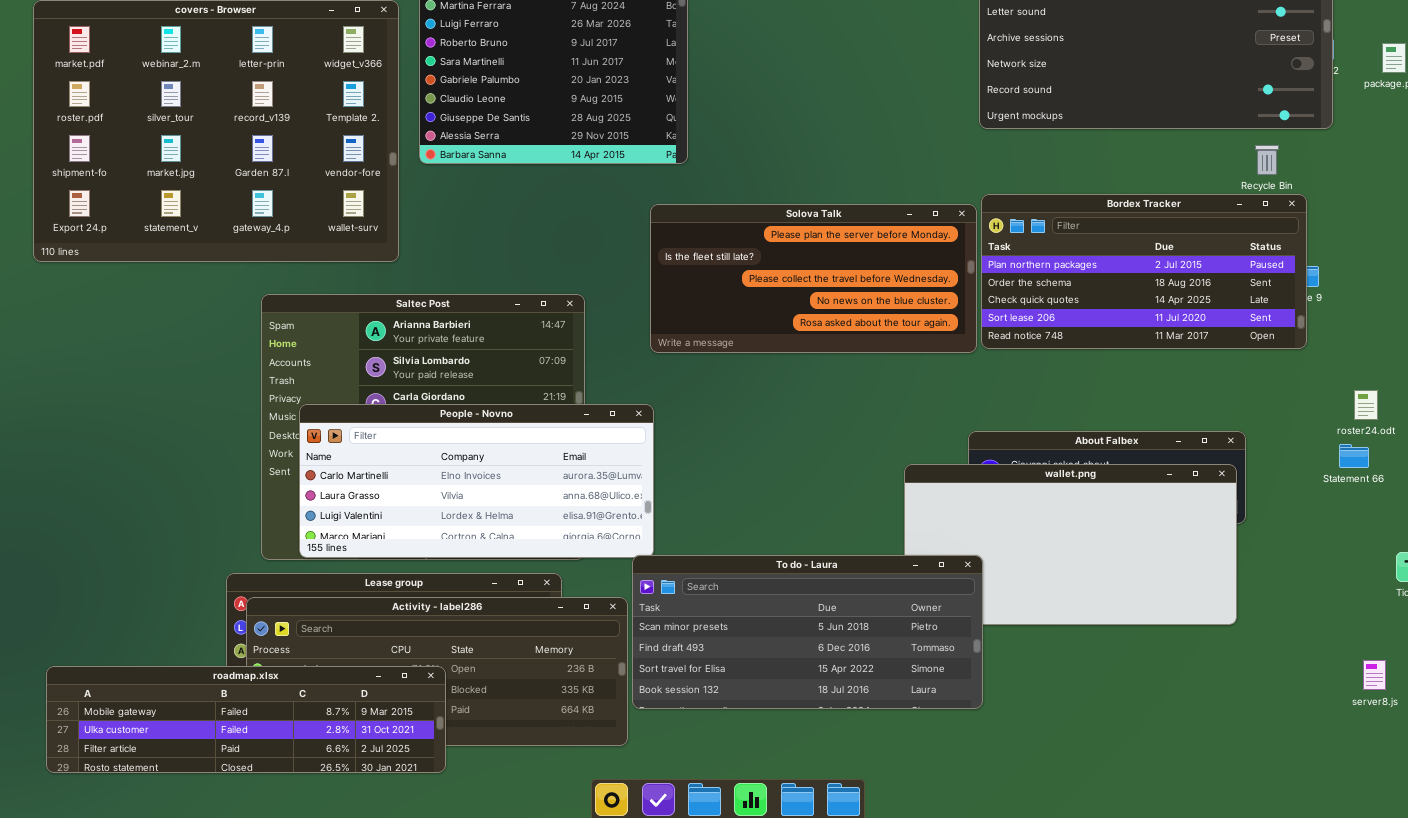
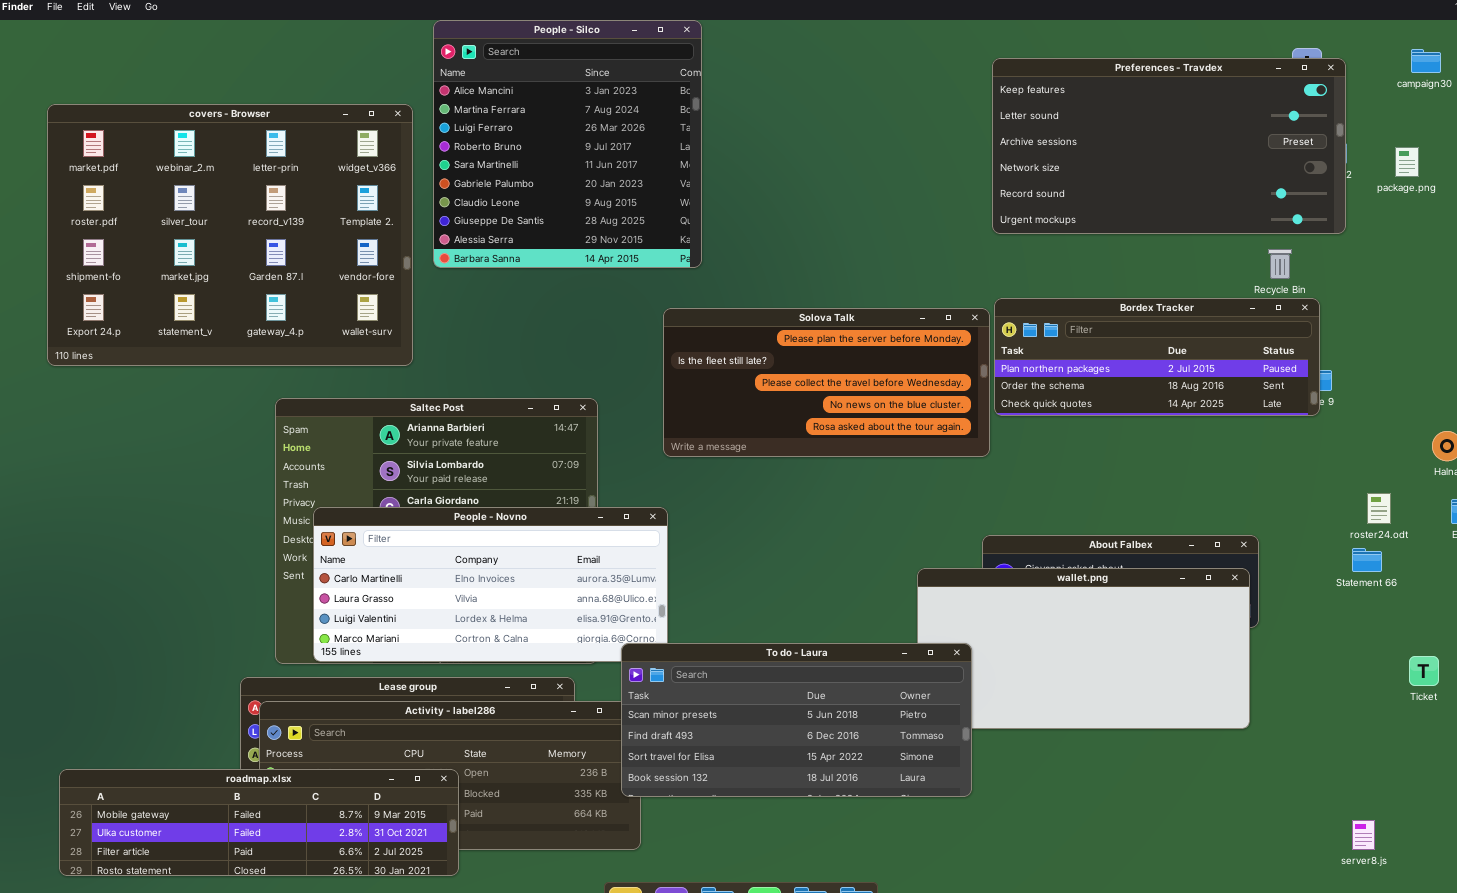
Bordex Tracker: [981,194,1307,349] -> [994,298,1320,416], resized
To do - Laura: [632,555,983,709] -> [621,643,972,797], moved
server8.js: [1363,660,1386,690] -> [1352,820,1375,850], moved

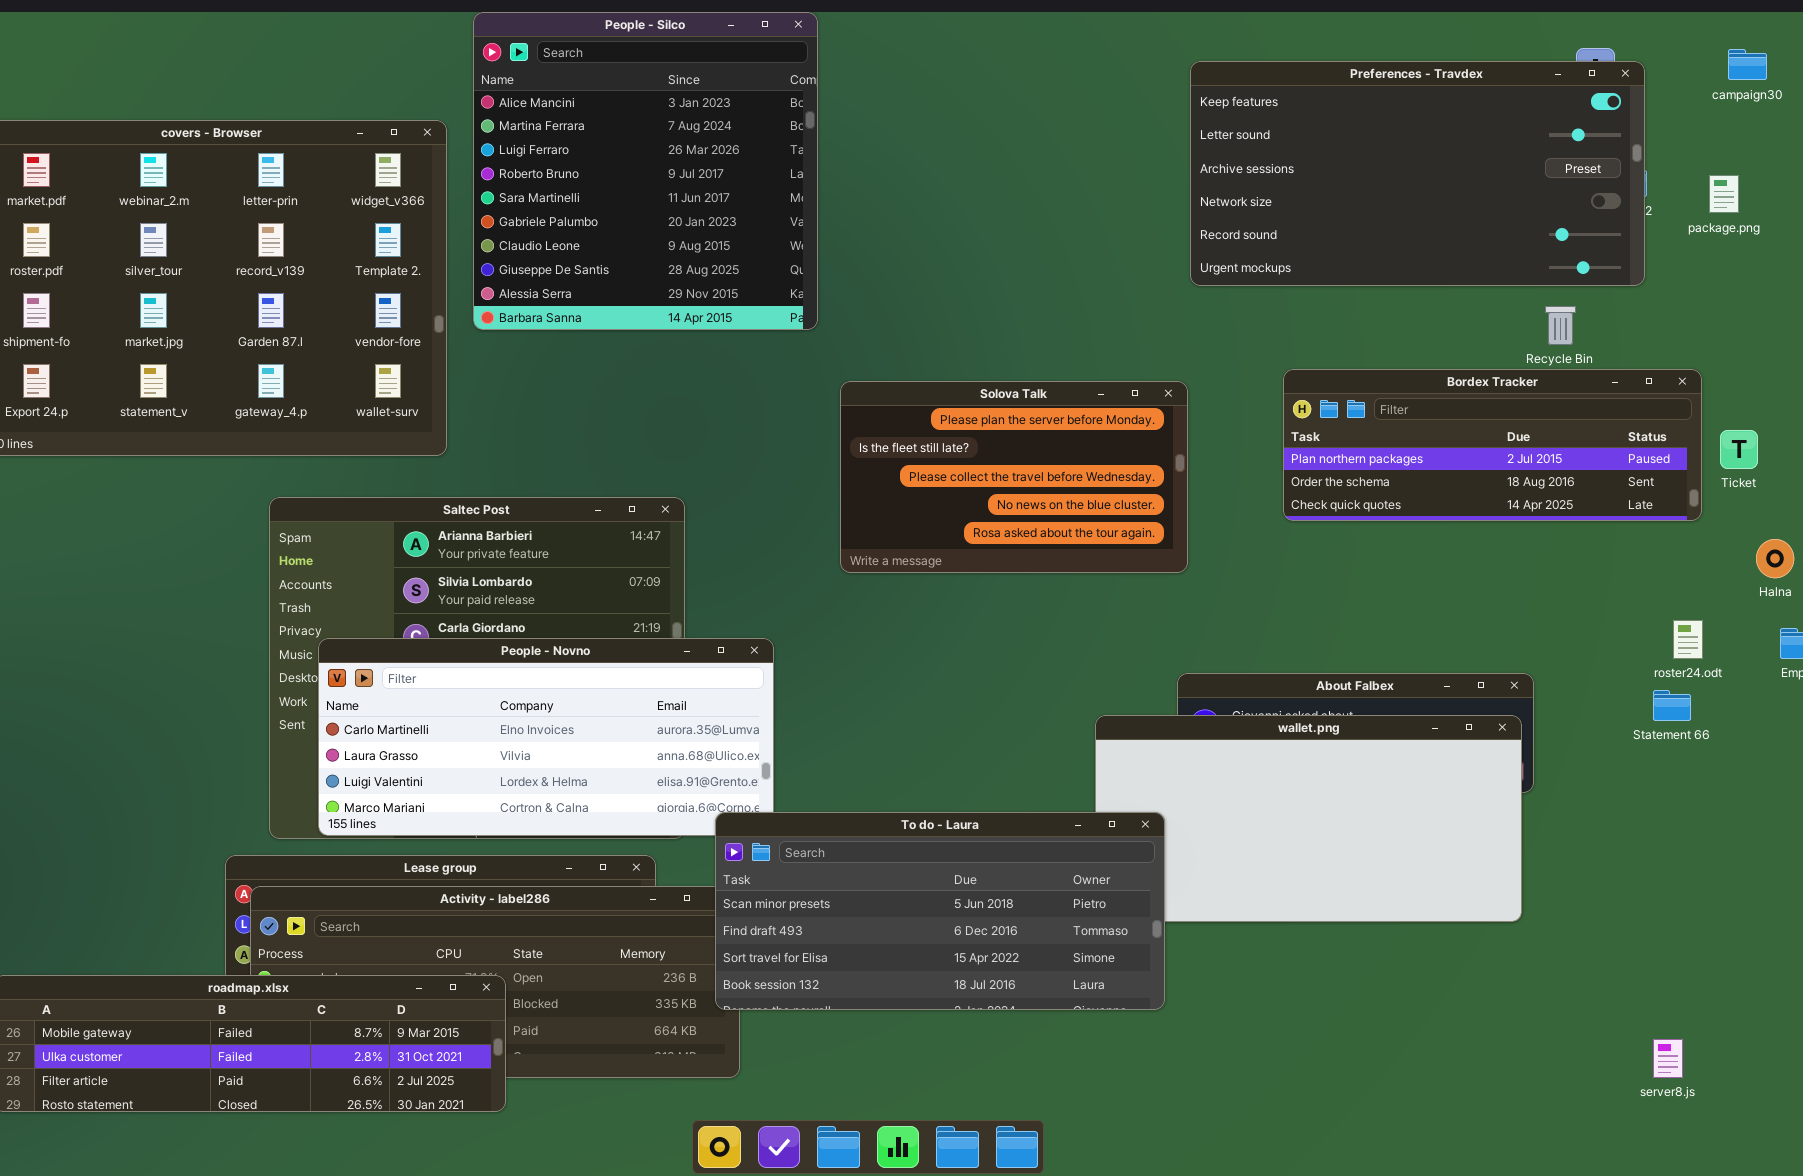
Bordex Tracker: [994,298,1320,416] -> [1283,369,1702,521], moved
Solova Talk: [663,308,990,457] -> [840,381,1188,573], resized
Ticket: [1409,656,1439,686] -> [1720,430,1758,469], moved

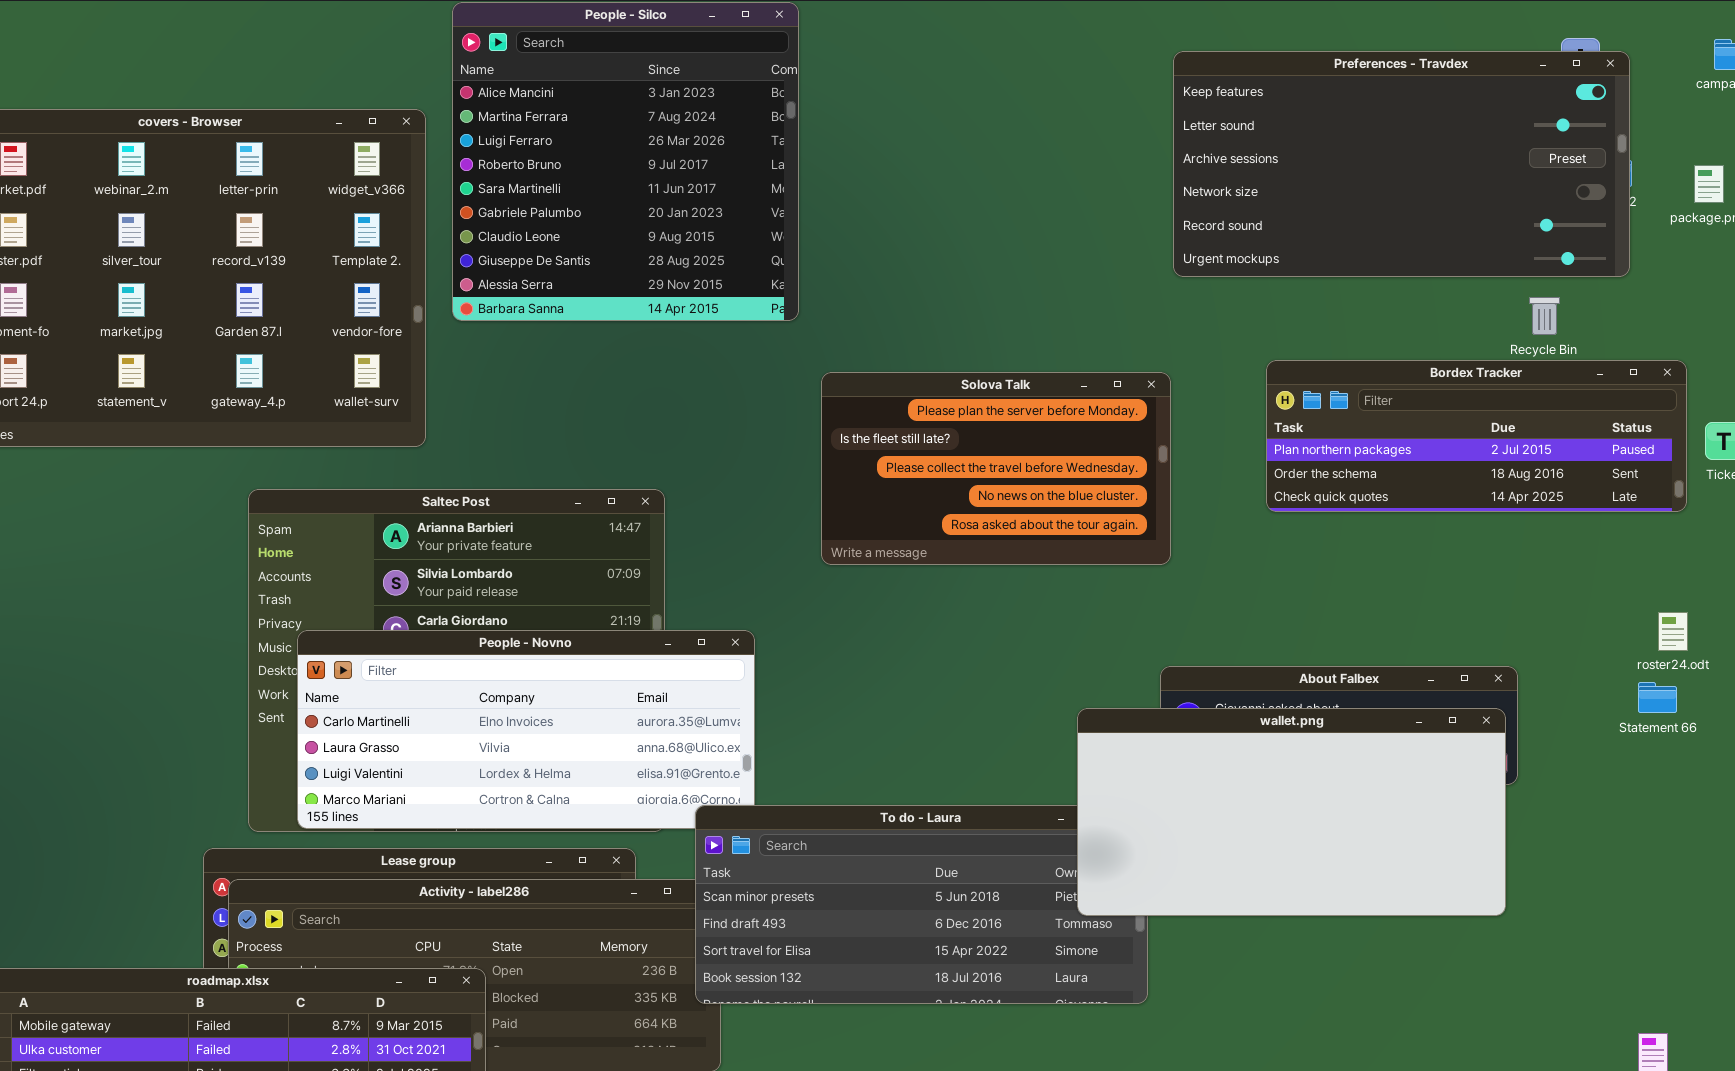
wallet.png: [1095,715,1522,922] -> [1077,708,1506,916], raised

